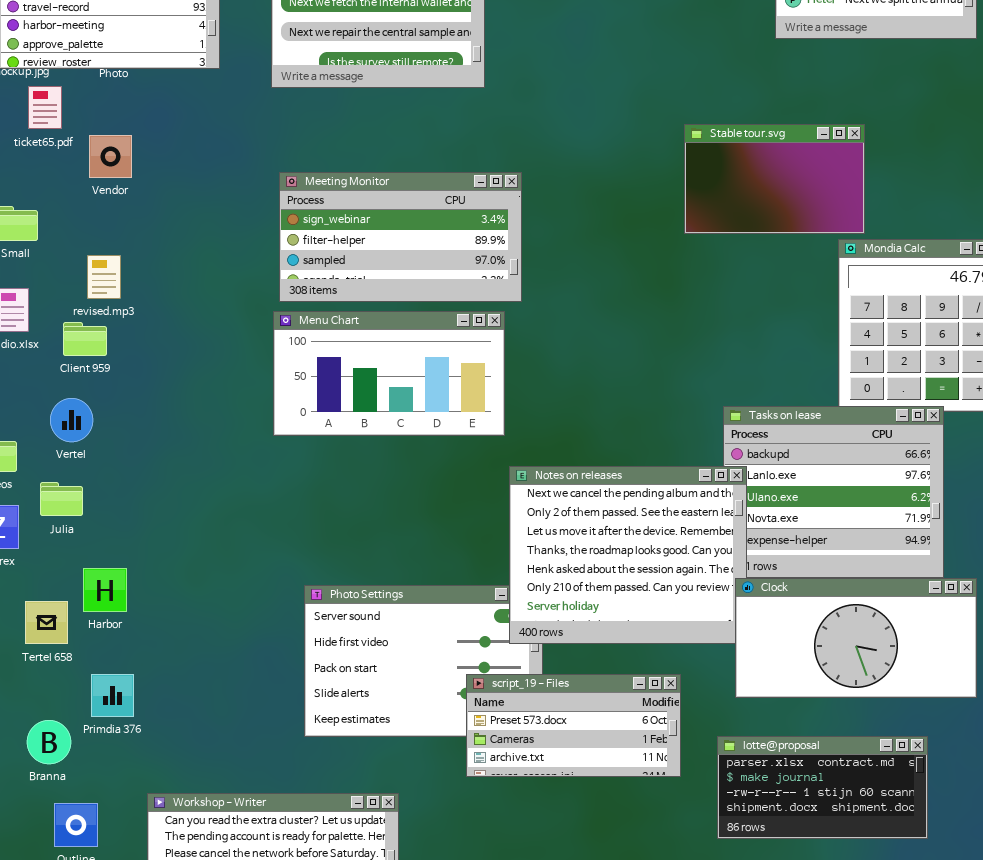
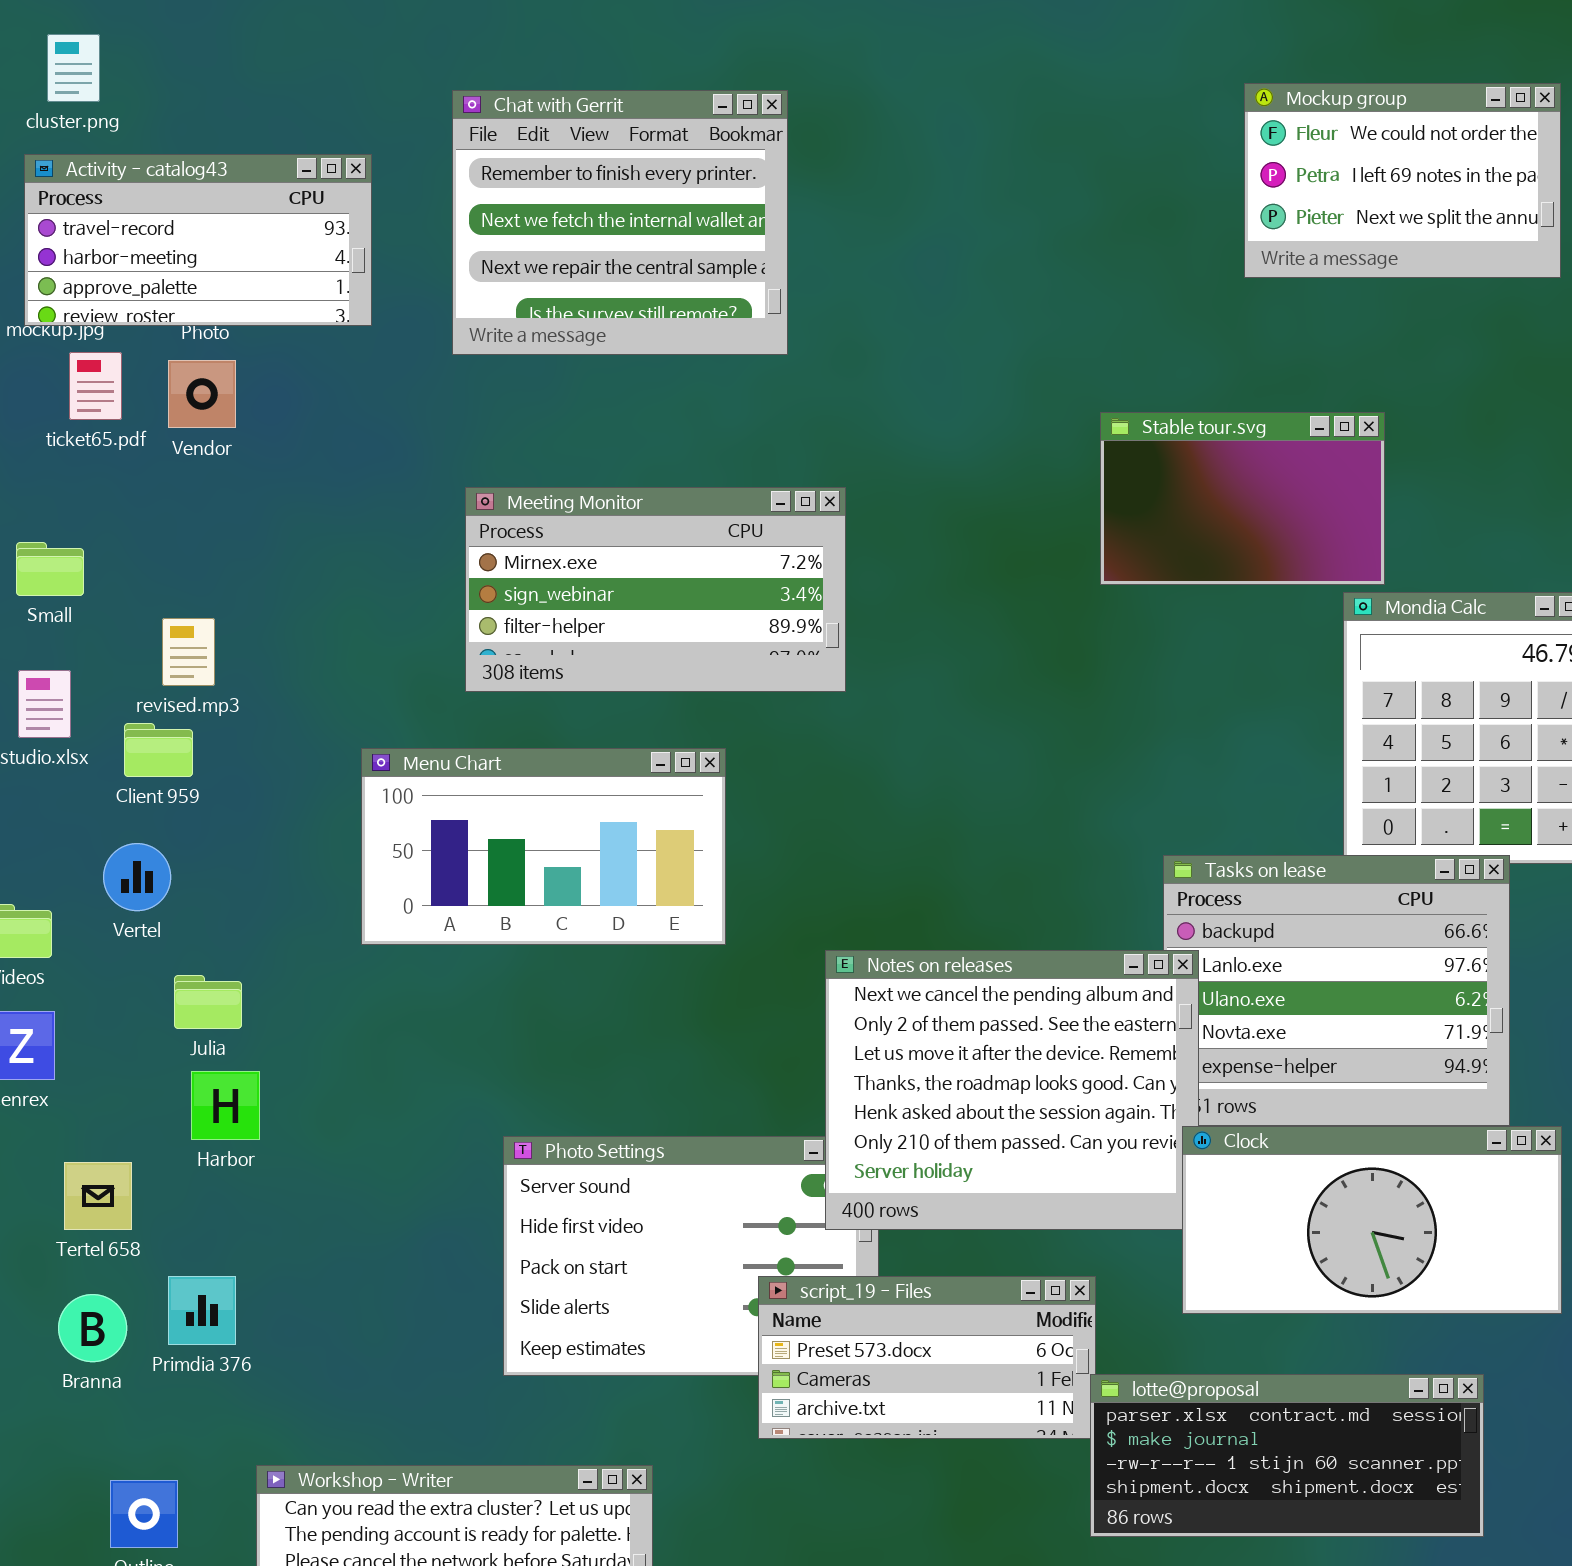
Vendor: [89,135,132,178] -> [168,360,236,428], moved
Meeting Monitor: [279,172,522,302] -> [465,487,846,692], scrolled up 1 row
Menu Chart: [273,311,505,436] -> [361,748,726,945], moved
Julia: [40,482,83,516] -> [174,975,242,1029], moved
Harbor: [83,568,127,612] -> [191,1071,260,1140], moved
Branna: [27,720,71,764] -> [58,1294,127,1362], moved
lotte@proposal: [717,736,928,839] -> [1090,1374,1484,1537], resized

